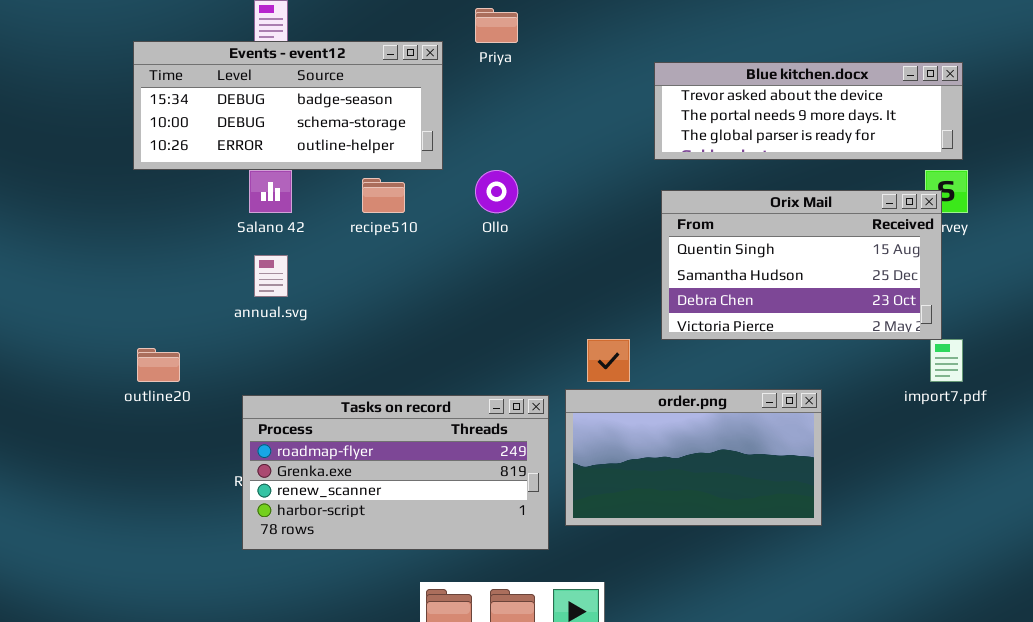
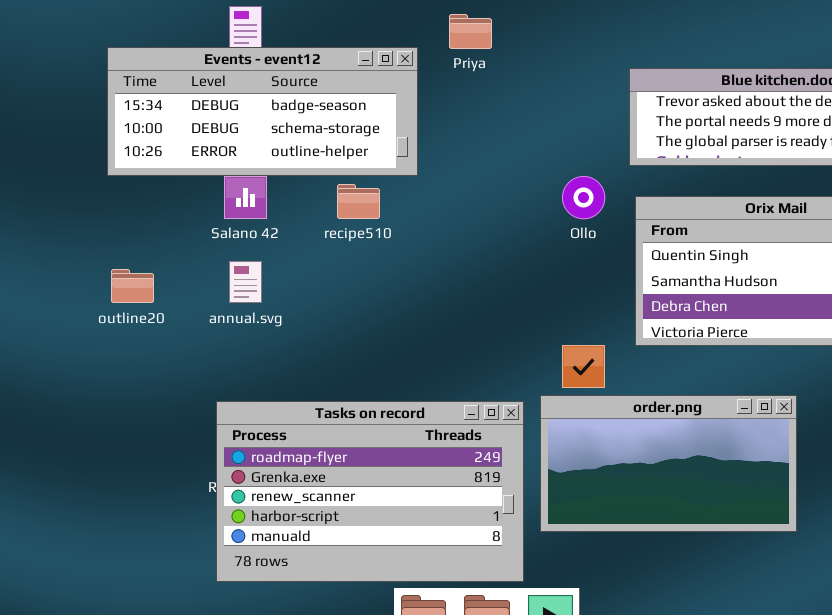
Ollo: [475,170,518,213] -> [562,176,605,219], moved
outline20: [137,348,180,382] -> [111,269,154,303], moved
Tasks on record: [242,395,549,550] -> [216,401,524,582], resized

